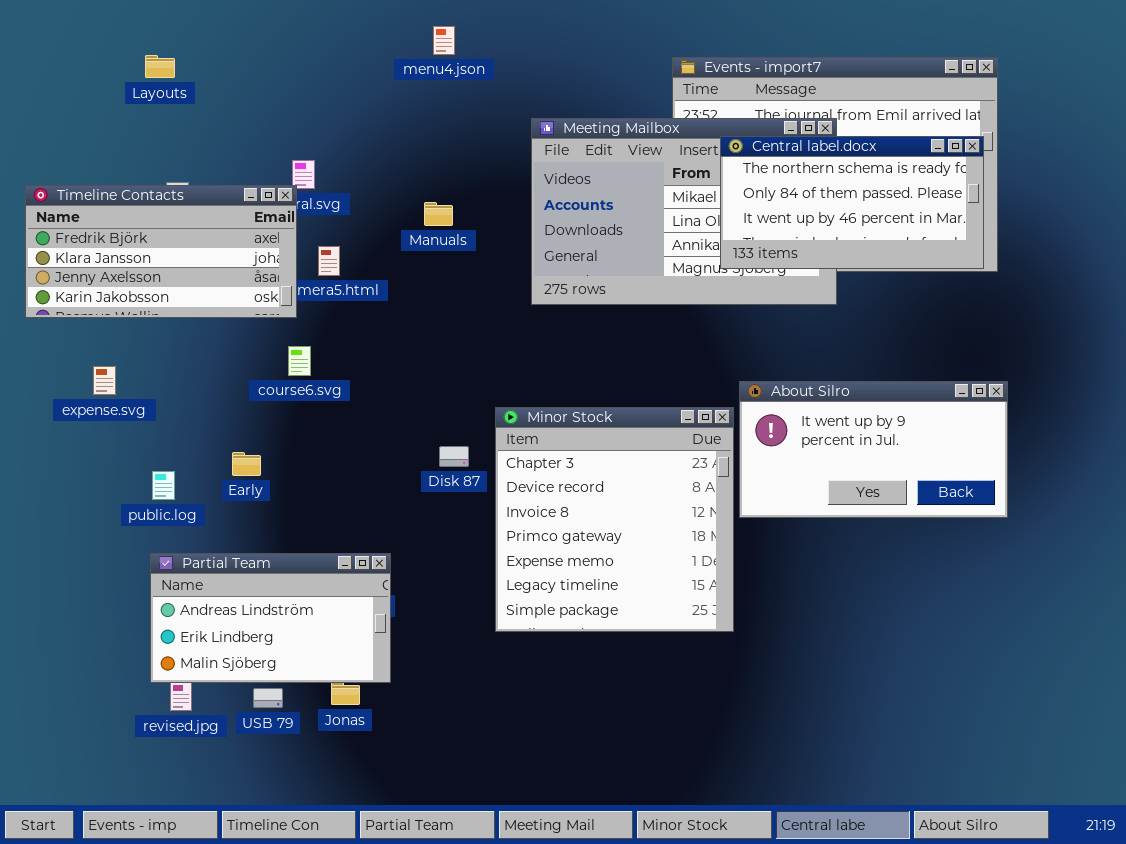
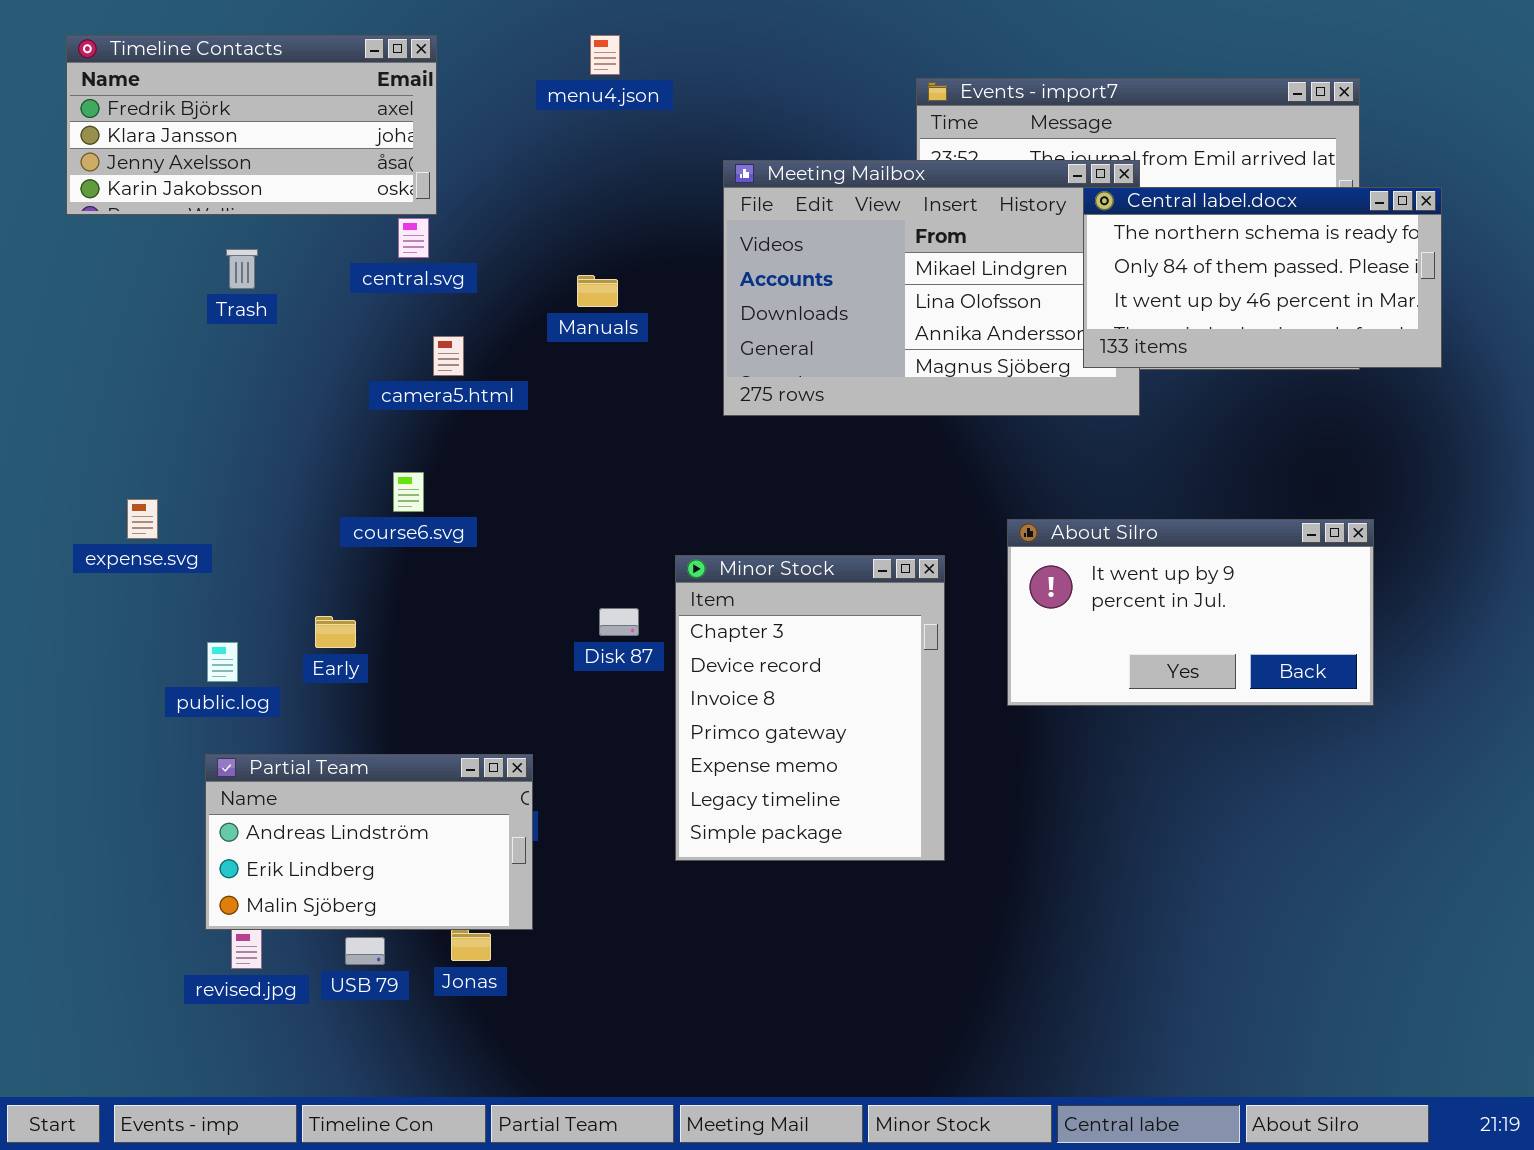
Central label.docx: [720,136,984,269] -> [1083,187,1442,368], moved
Timeline Contacts: [25,185,297,318] -> [66,35,437,215], moved
Minor Stock: [495,407,734,632] -> [675,555,945,861], resized

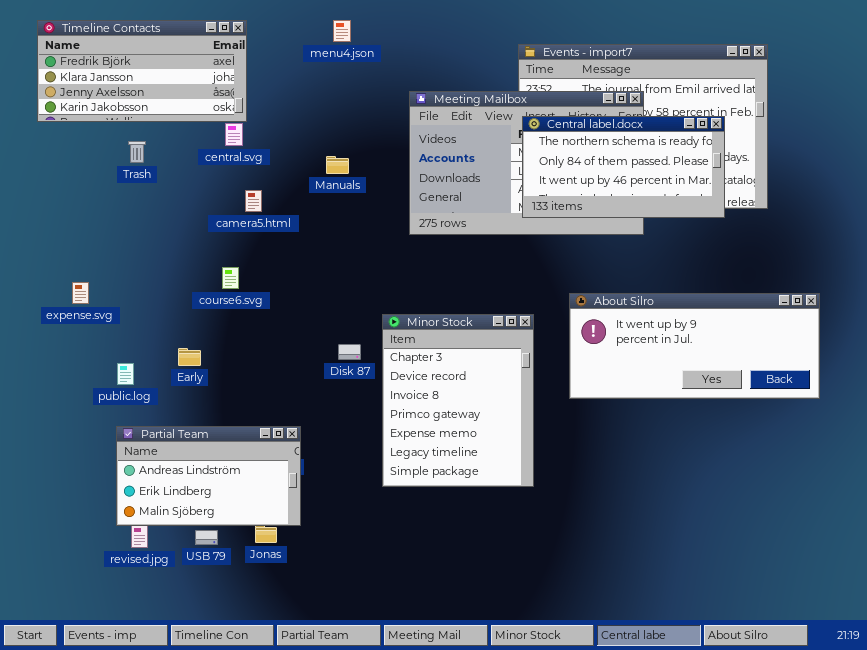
Central label.docx: [1083,187,1442,368] -> [522,116,725,218], moved
About Silro: [1007,519,1374,706] -> [569,293,820,399], resized

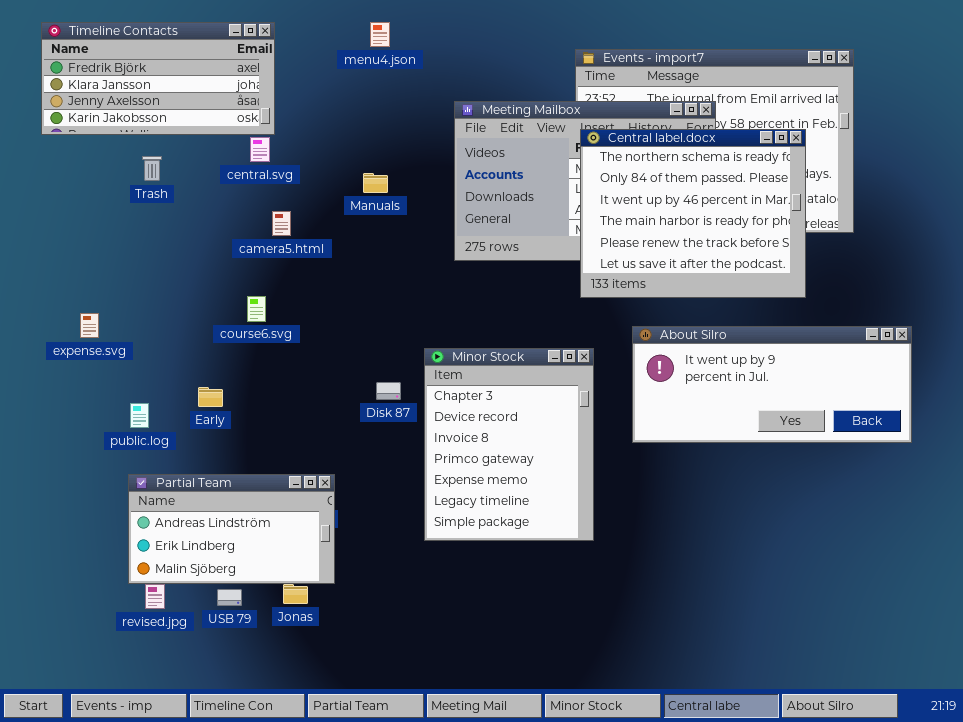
Central label.docx: [522,116,725,218] -> [580,129,806,298], resized

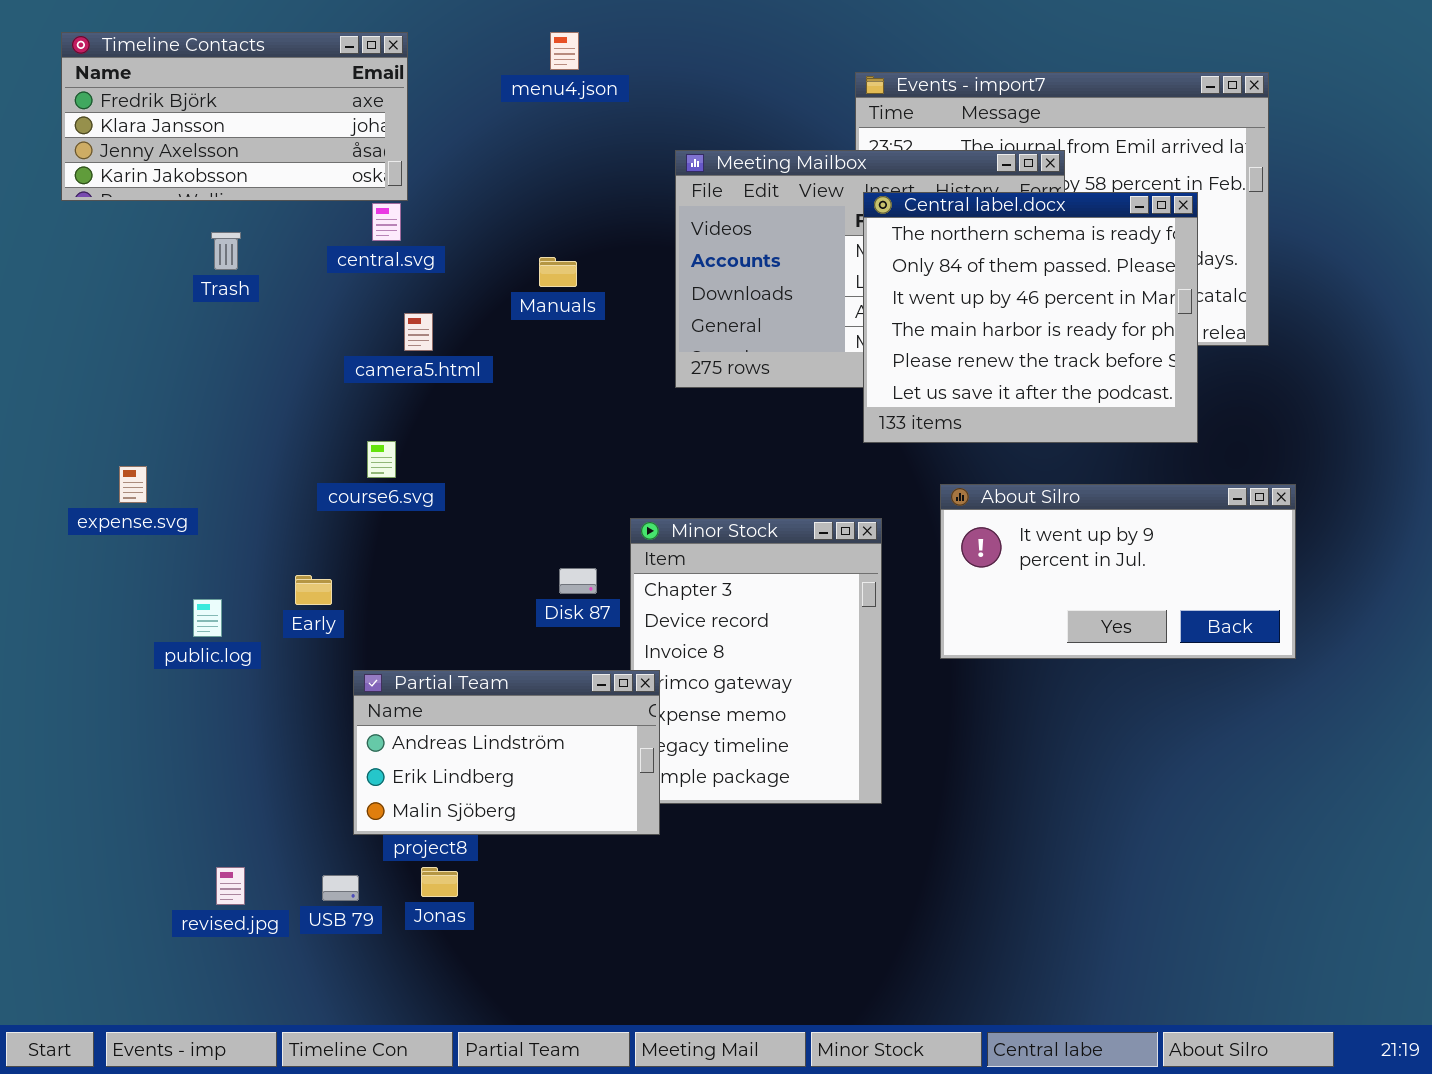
About Silro: [632,326,912,443] -> [940,484,1296,659], resized
Partial Team: [128,474,335,584] -> [353,670,660,835], moved

